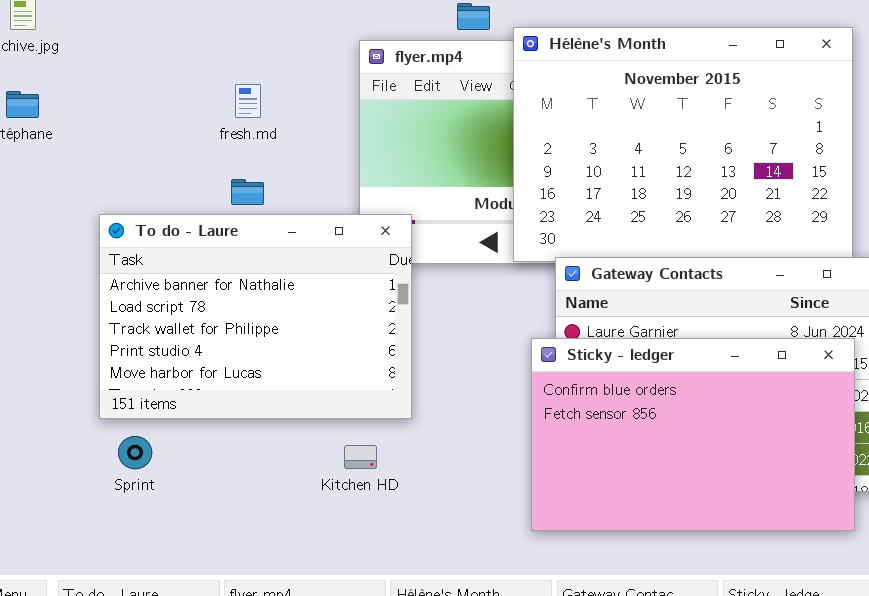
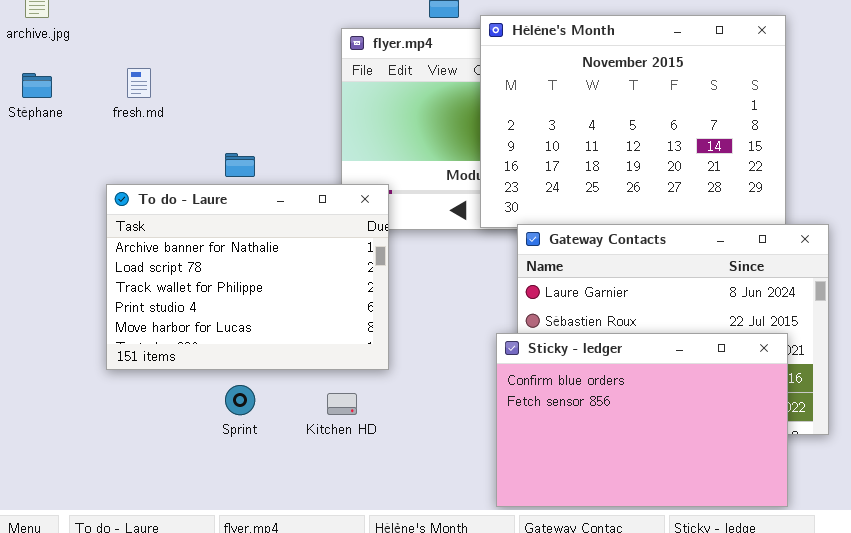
fresh.md: [235,84,261,118] -> [127,68,151,98], moved
Sticky - ledger: [531,338,855,531] -> [496,333,788,507], moved
Sprint: [118,436,152,469] -> [225,385,255,415], moved

